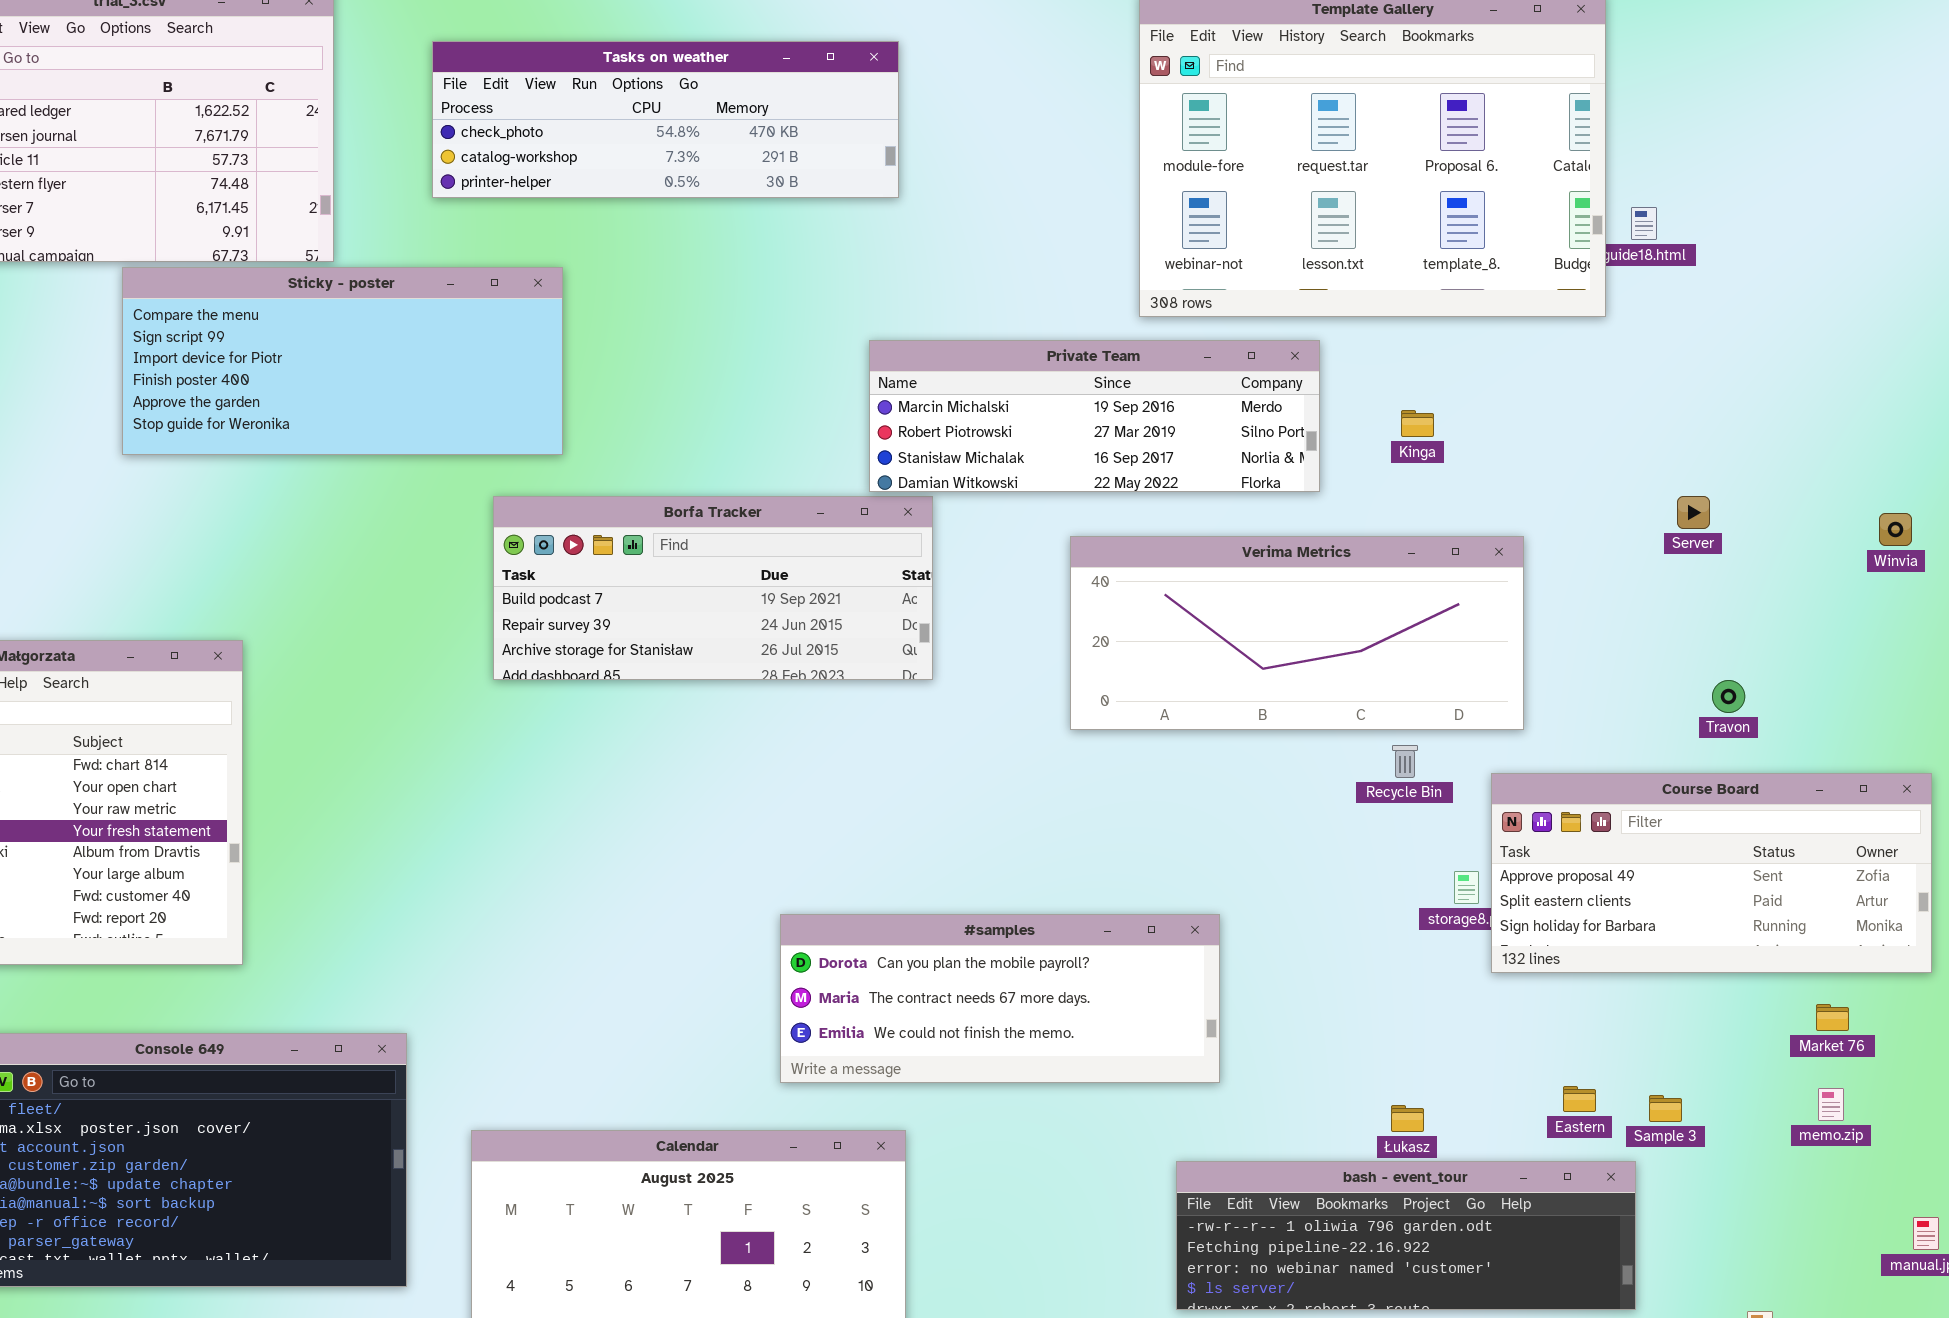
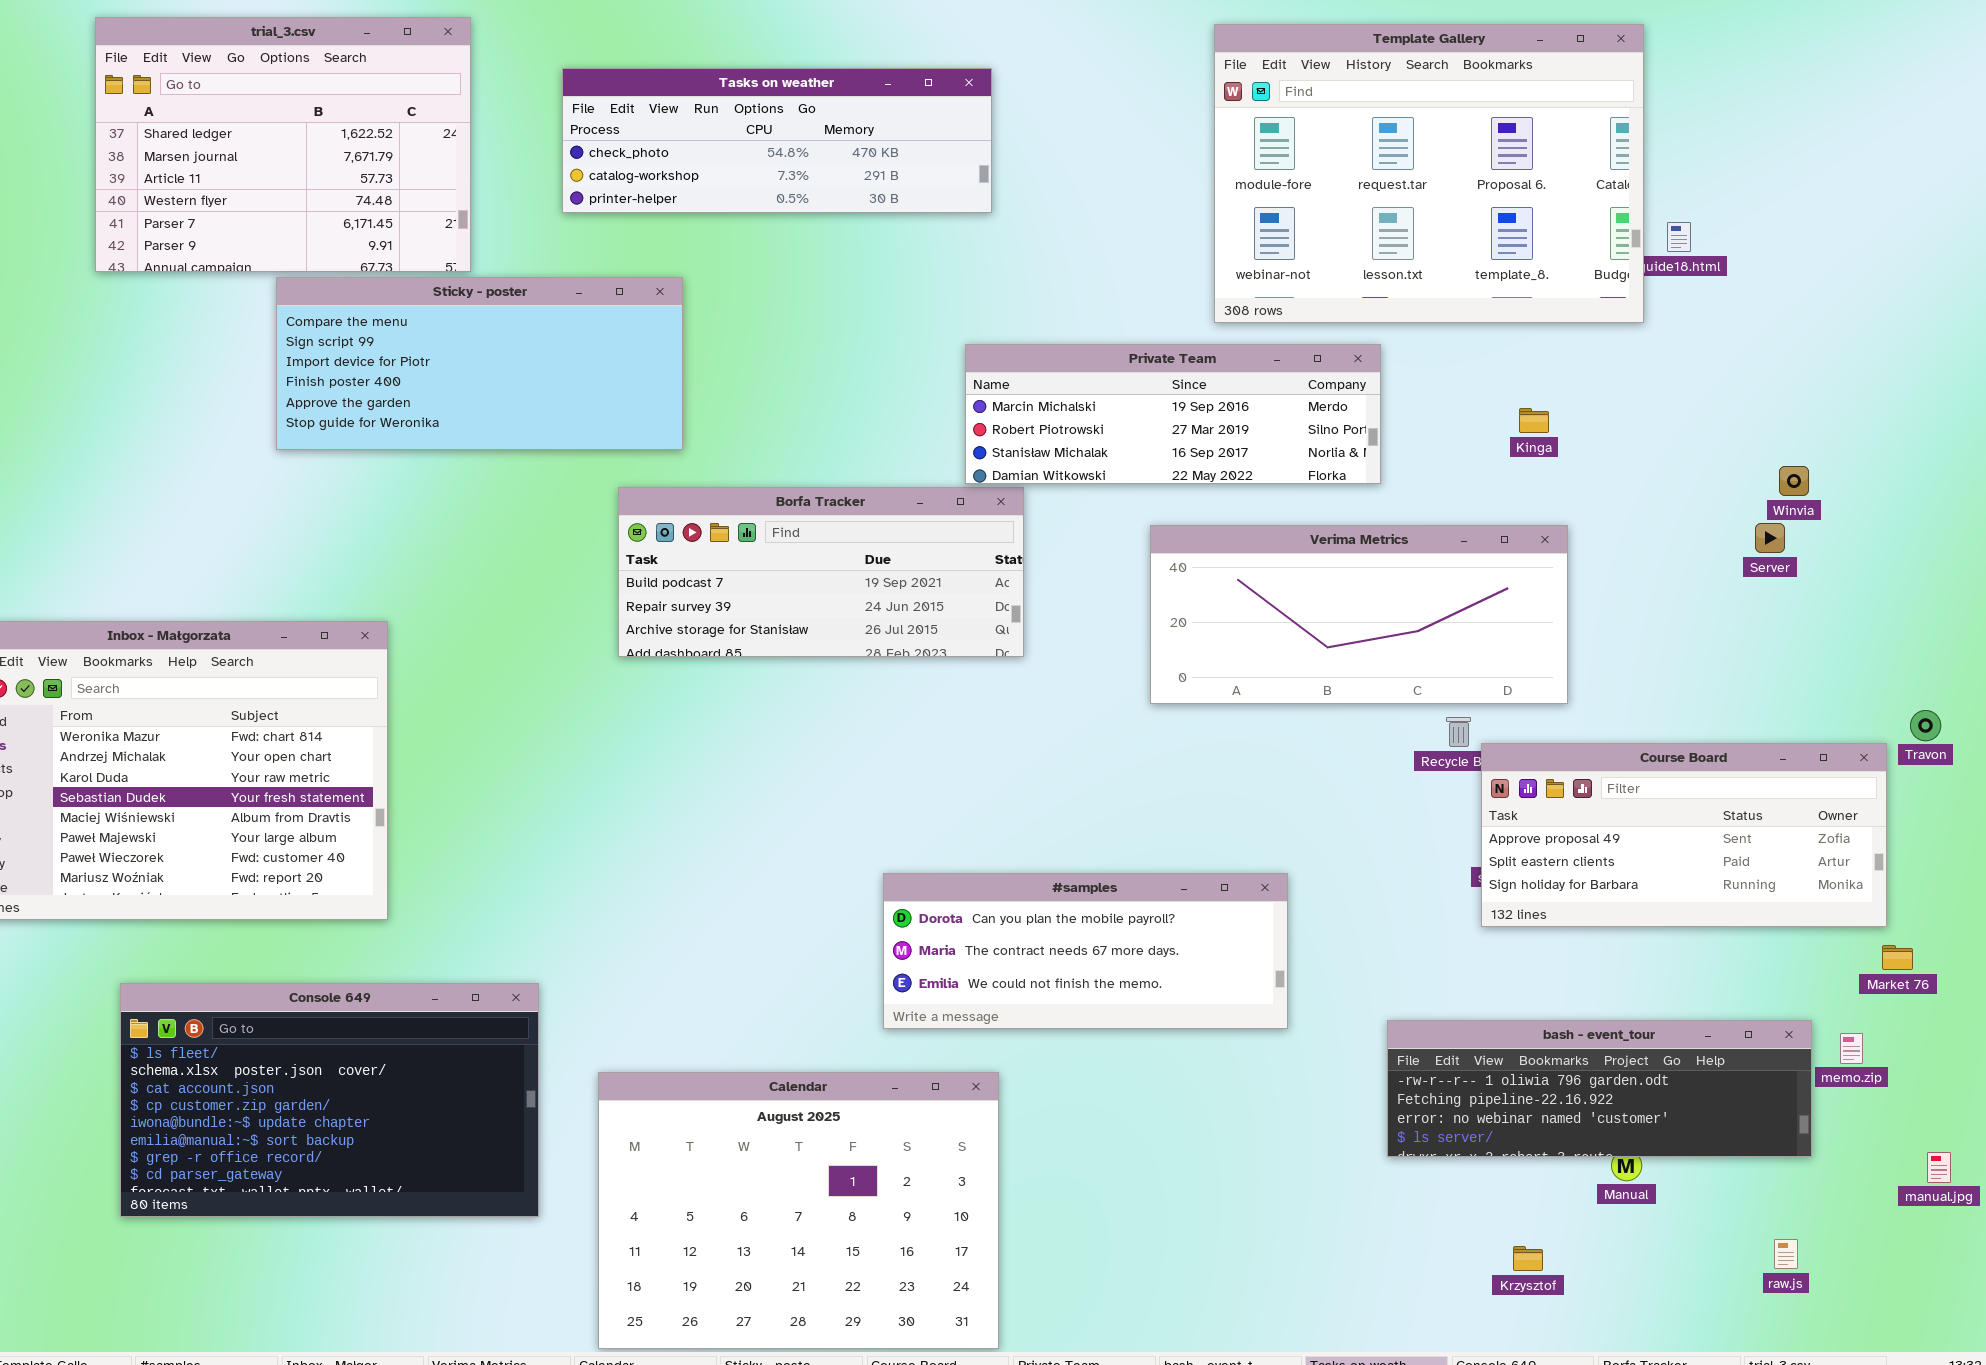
Kinga: [1401,410,1434,437] -> [1519,408,1549,433], moved
Server: [1677,496,1710,529] -> [1755,523,1785,553], moved
Winvia: [1879,513,1912,546] -> [1779,466,1809,496], moved
Travon: [1712,680,1745,713] -> [1910,710,1941,741], moved
Course Board: [1491,773,1932,973] -> [1481,743,1887,927], moved
Market 76: [1816,1004,1849,1031] -> [1882,945,1913,970], moved
bash - event_tour: [1176,1161,1636,1310] -> [1387,1020,1812,1157], moved

